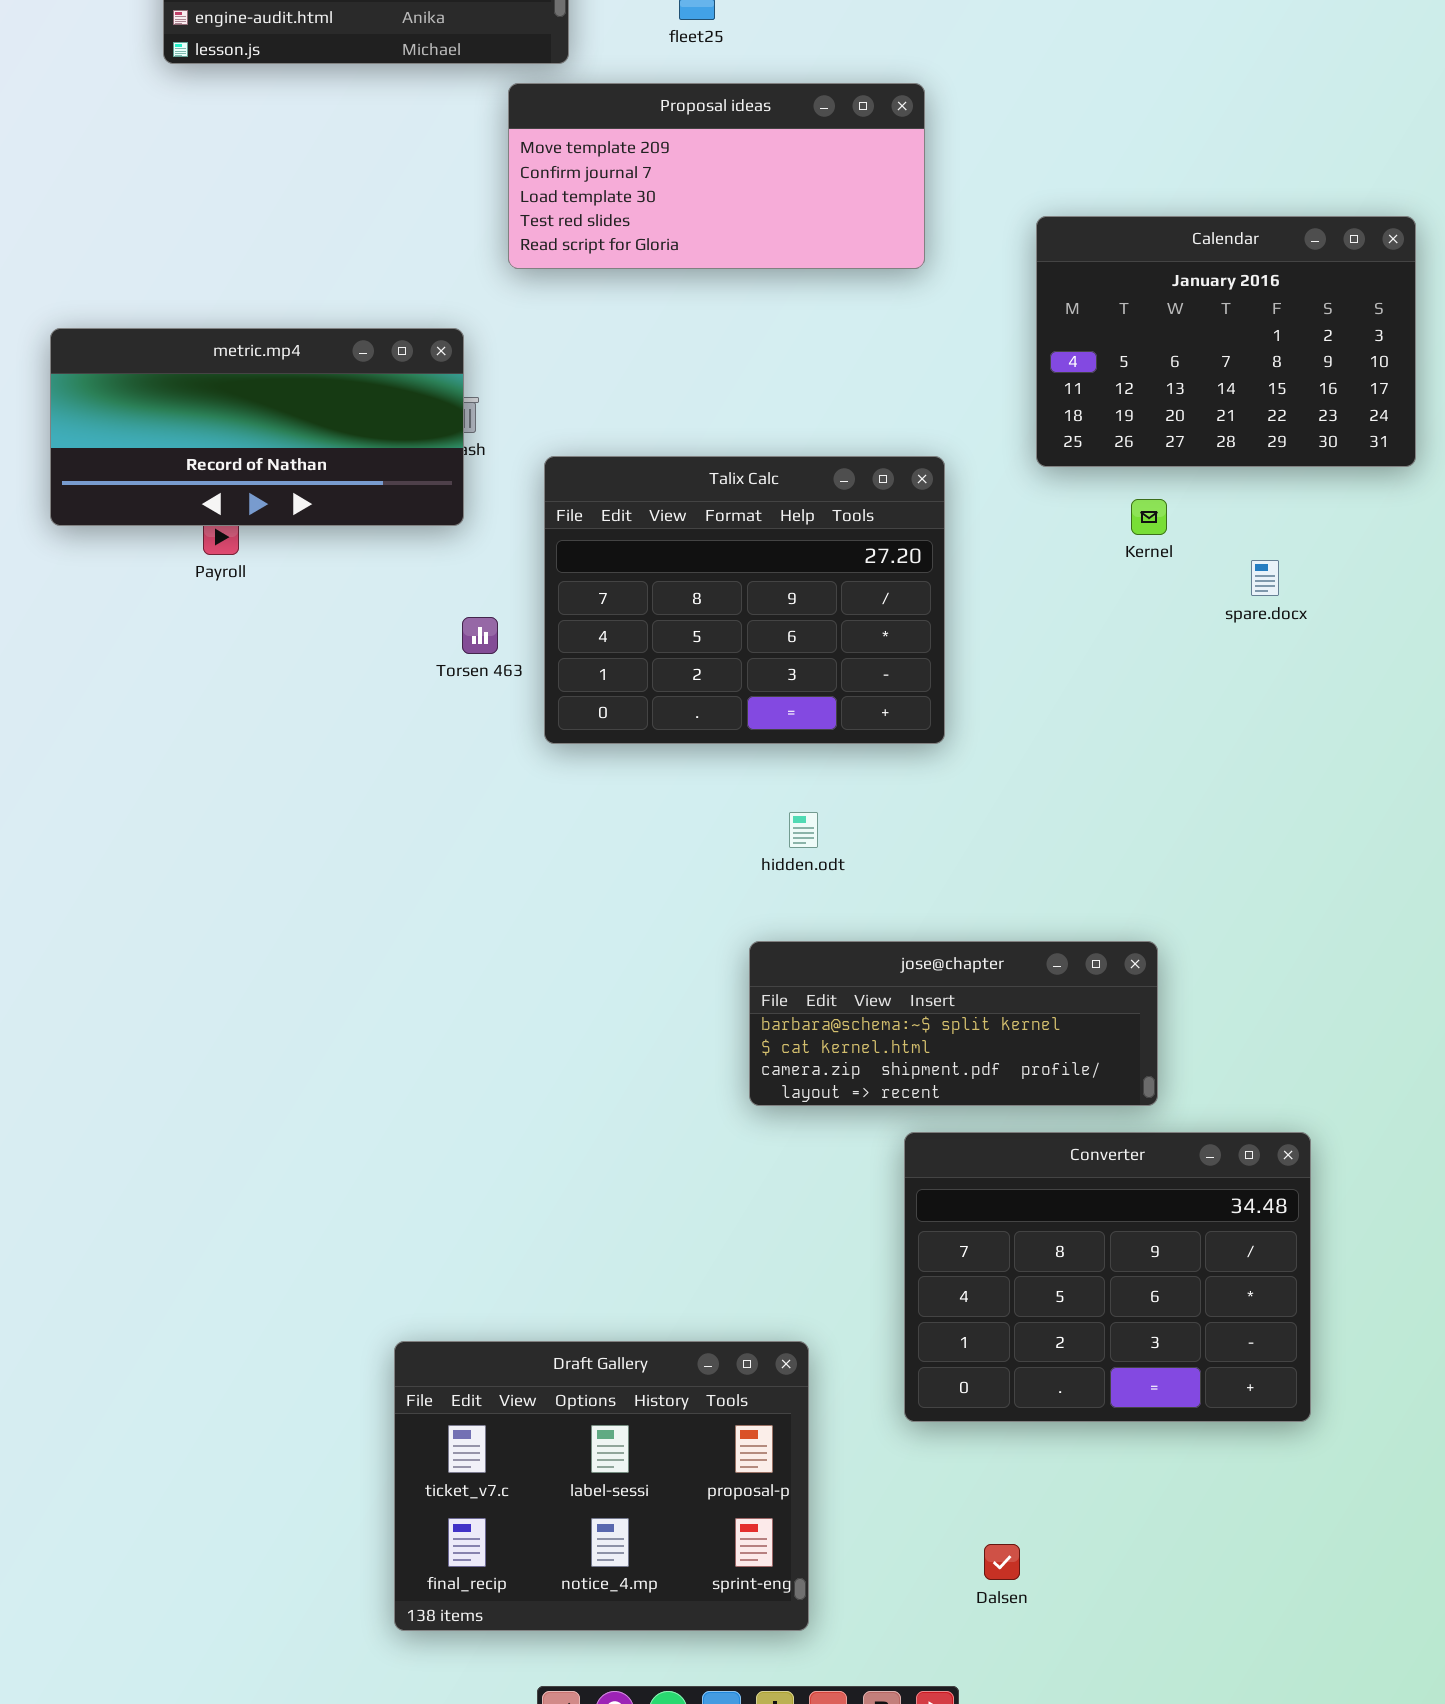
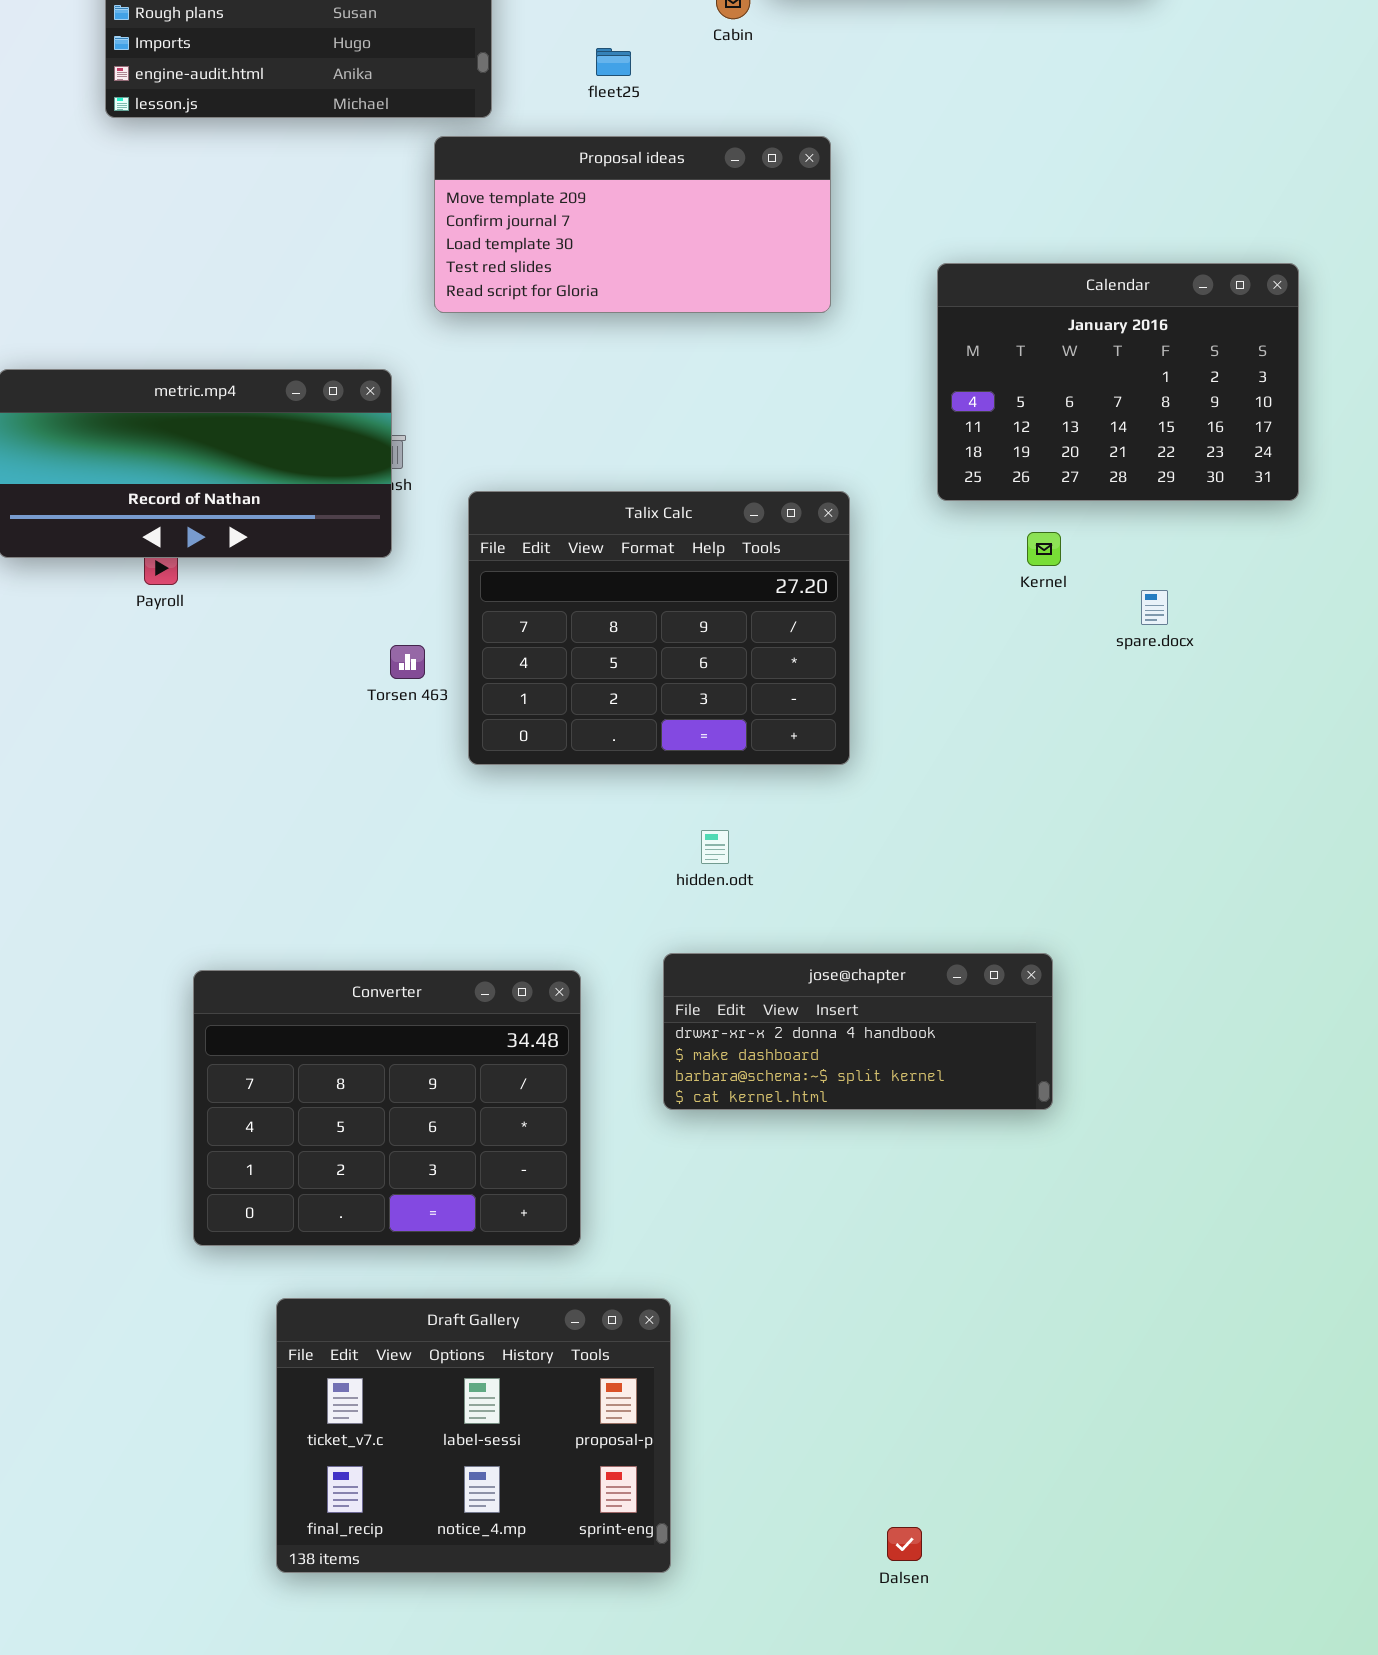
jose@chapter: [749,941,1158,1106] -> [663,953,1053,1110], scrolled up 2 rows
Converter: [904,1132,1311,1422] -> [193,970,581,1246], moved
Draft Gallery: [394,1341,809,1631] -> [276,1298,671,1573], moved

